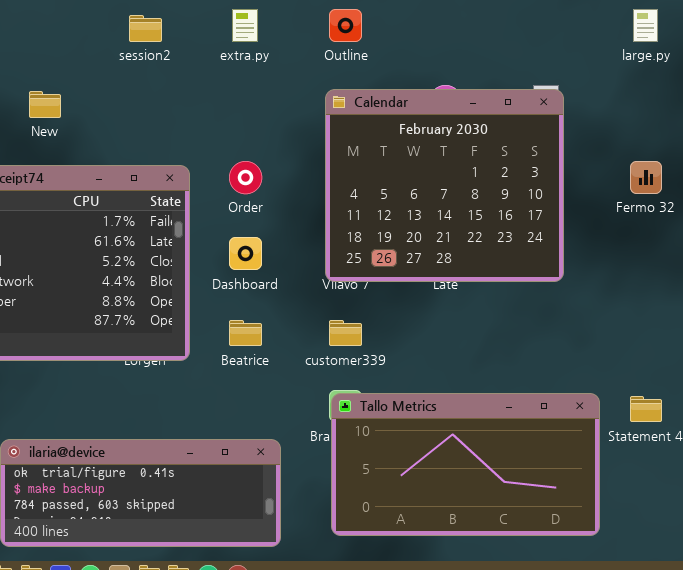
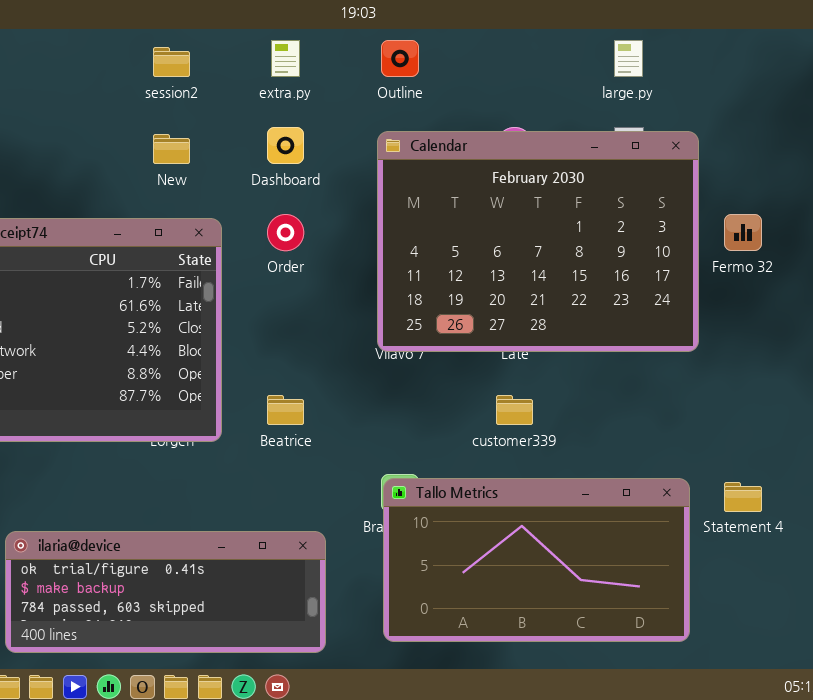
large.py: [633,9,658,42] -> [614,40,643,77], moved
Calendar: [325,89,564,282] -> [377,131,699,352], resized
New: [29,91,61,118] -> [153,134,190,164], moved
Dashboard: [229,237,262,270] -> [267,127,304,164], moved
customer339: [329,320,362,346] -> [496,395,533,425], moved

